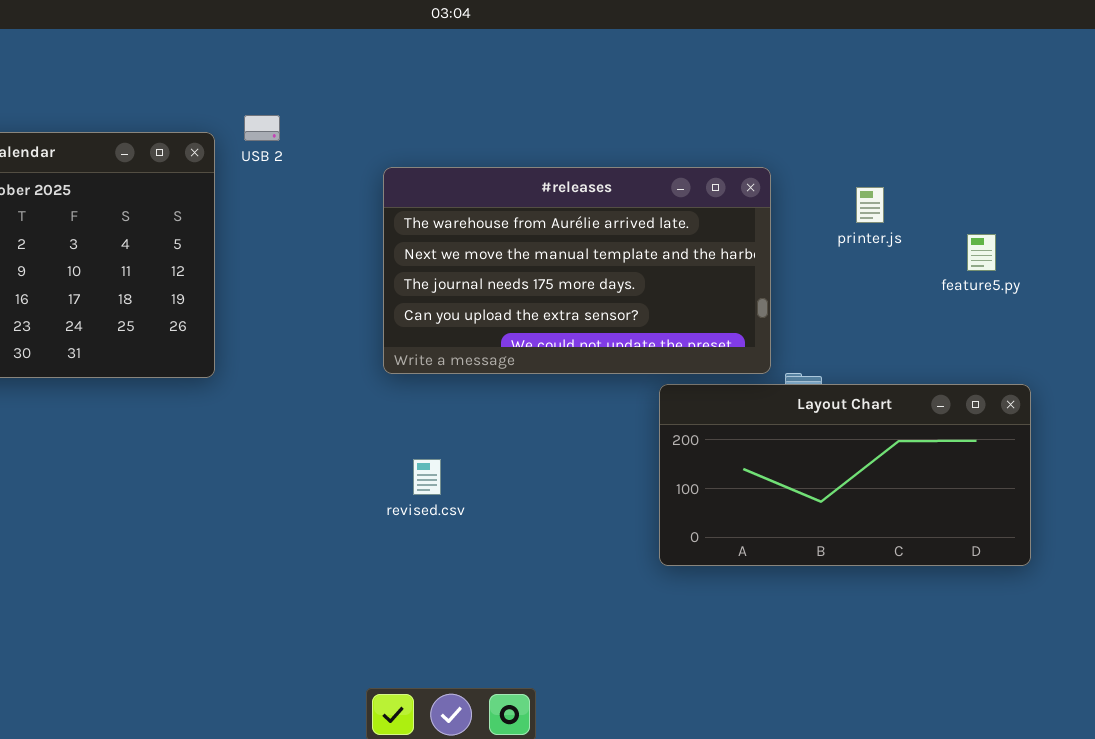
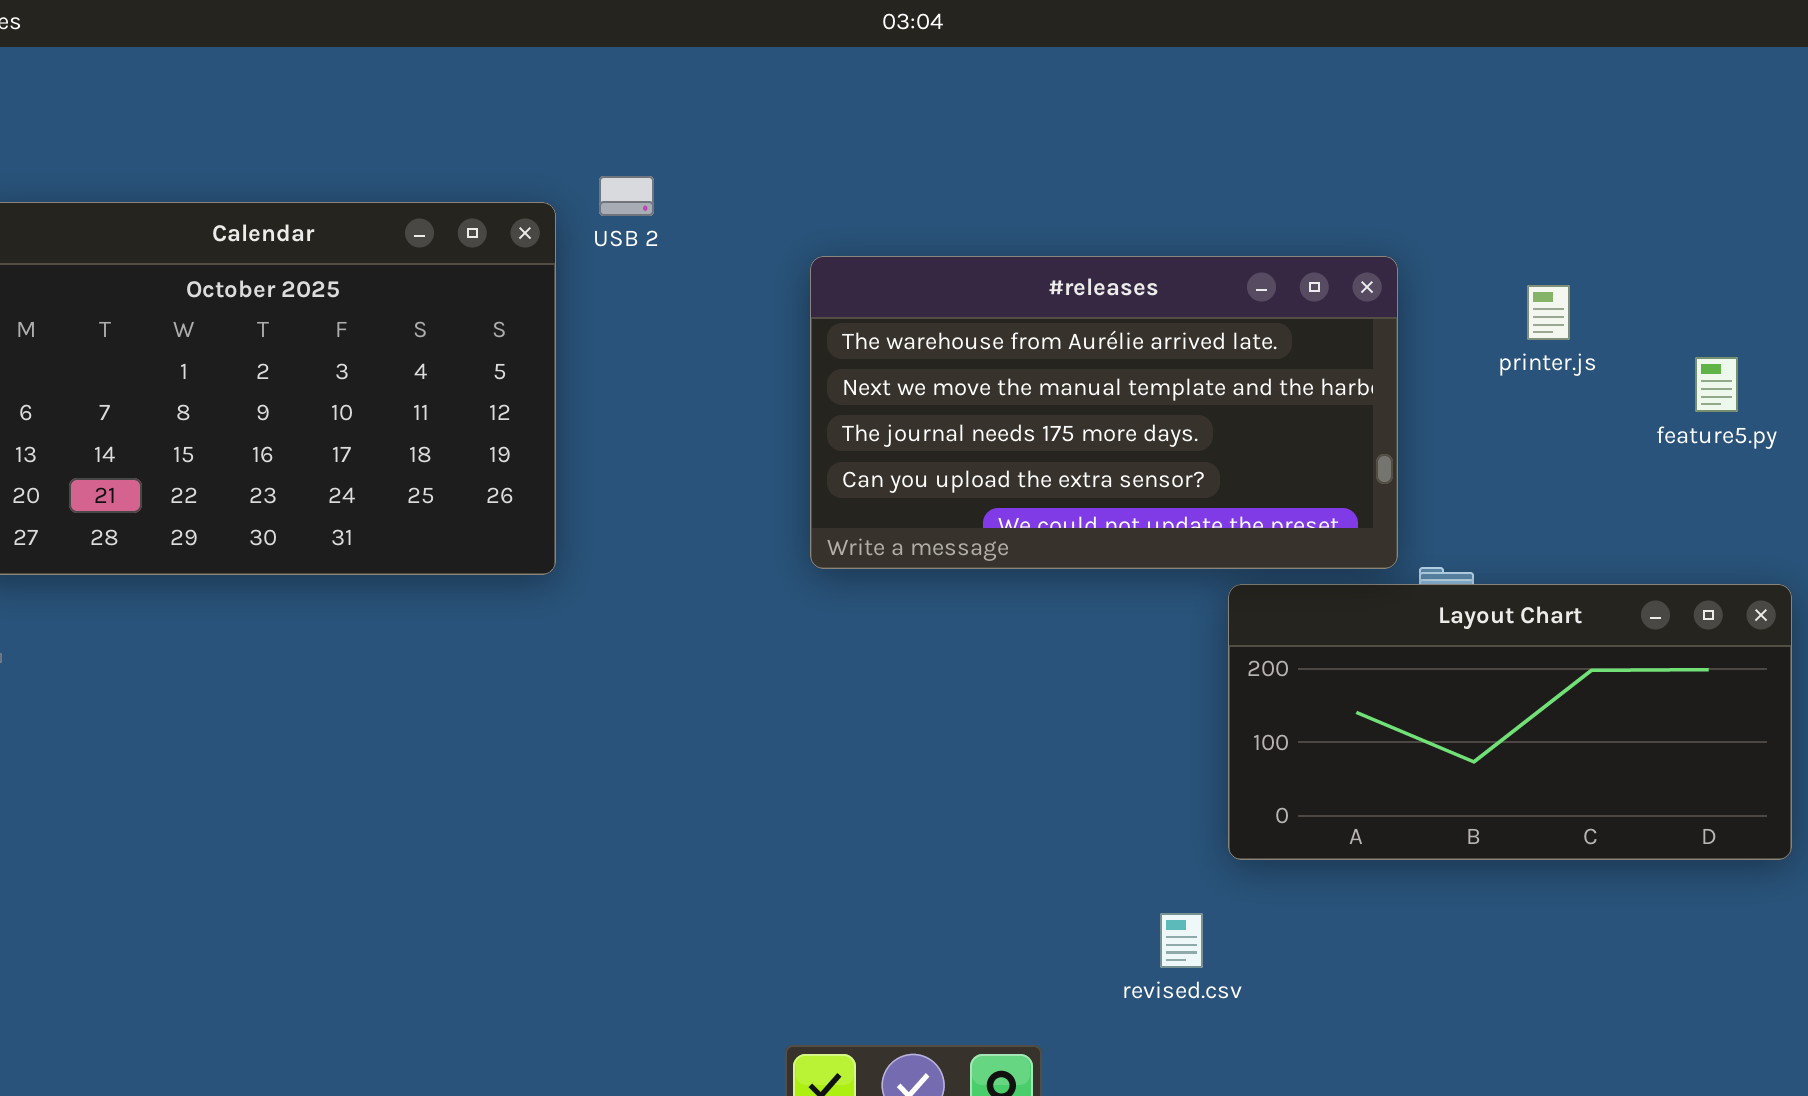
revised.csv: [413,459,441,495] -> [1160,913,1203,968], moved

